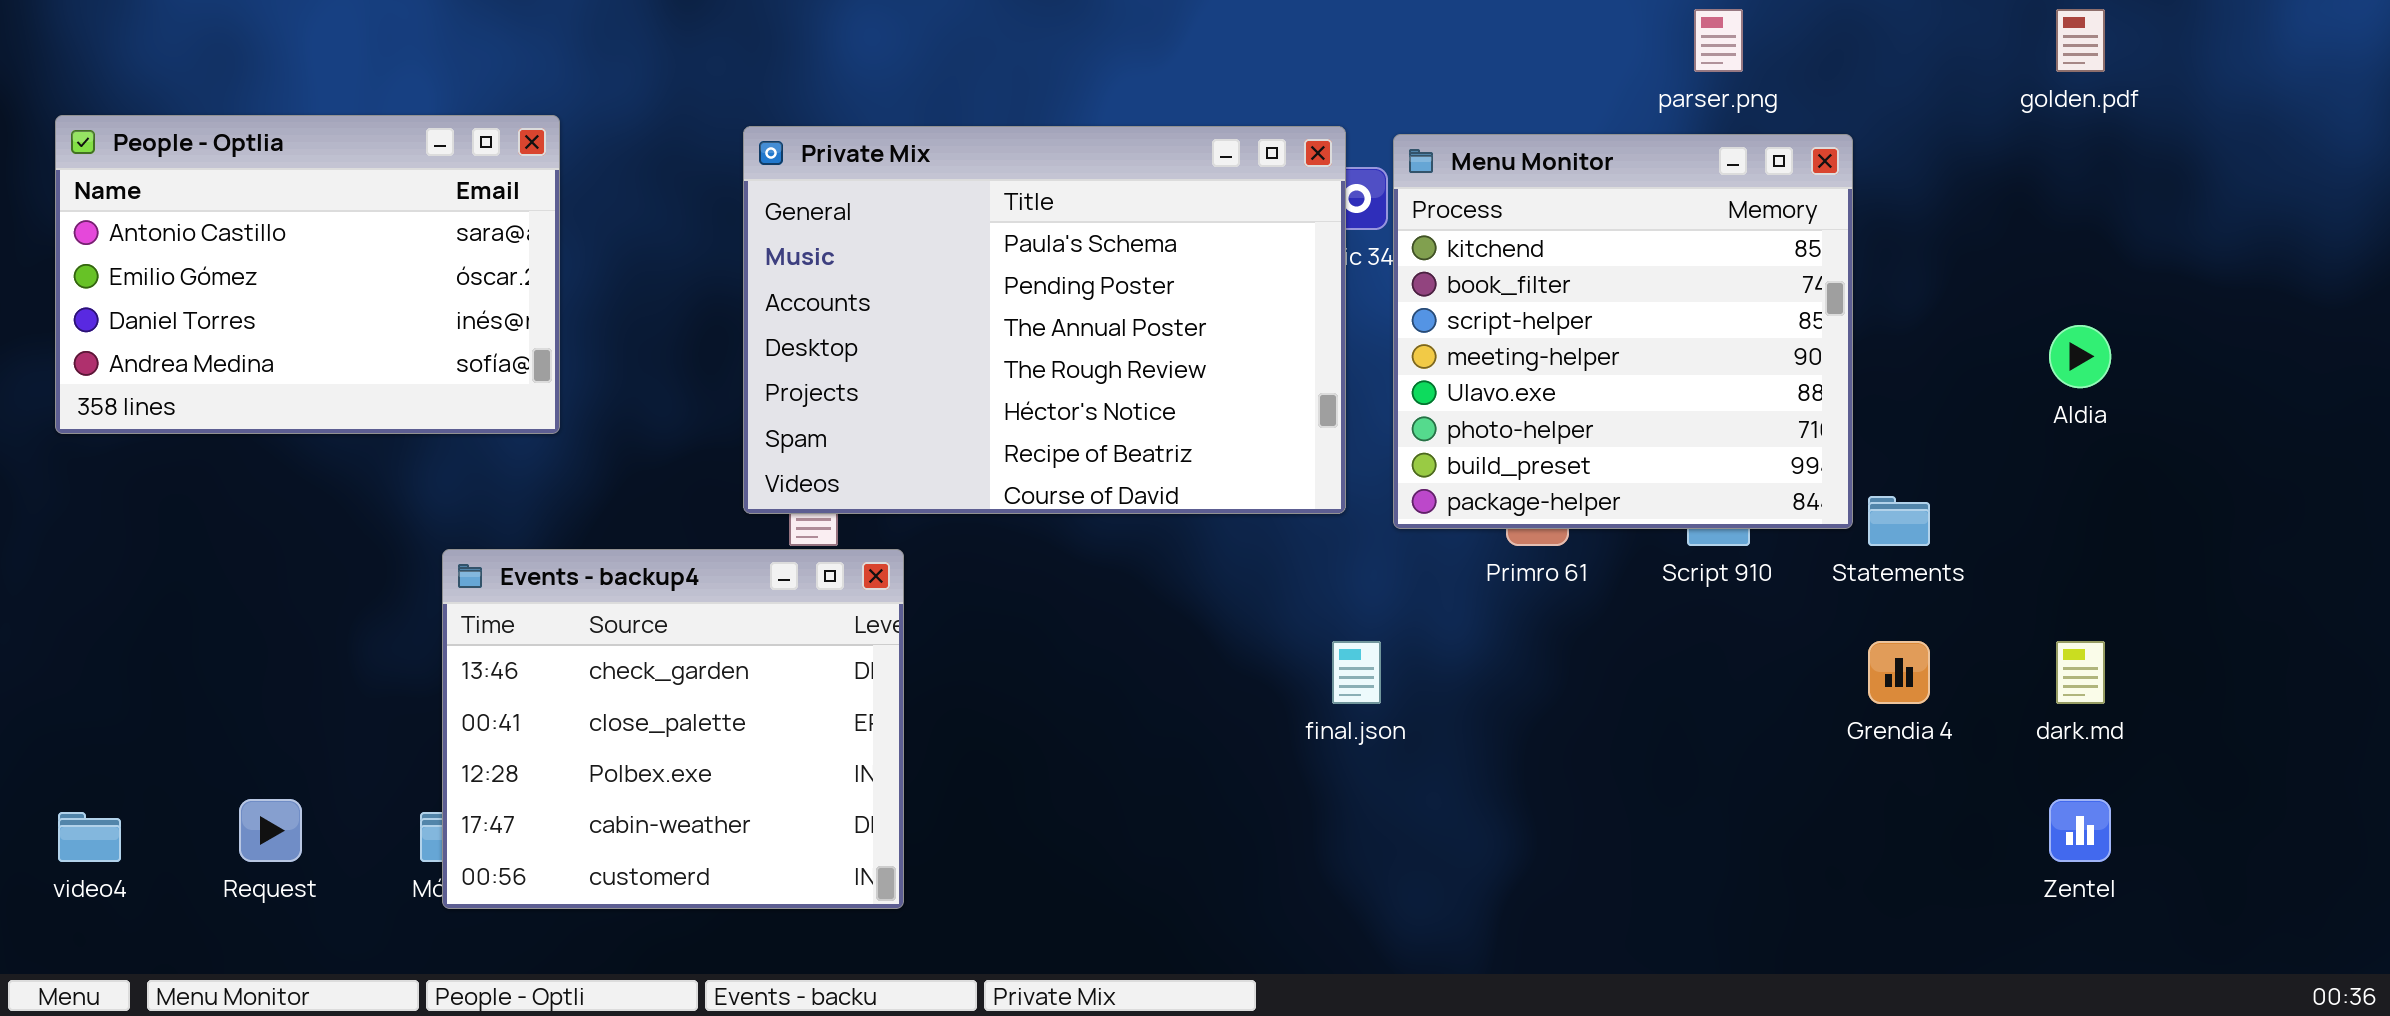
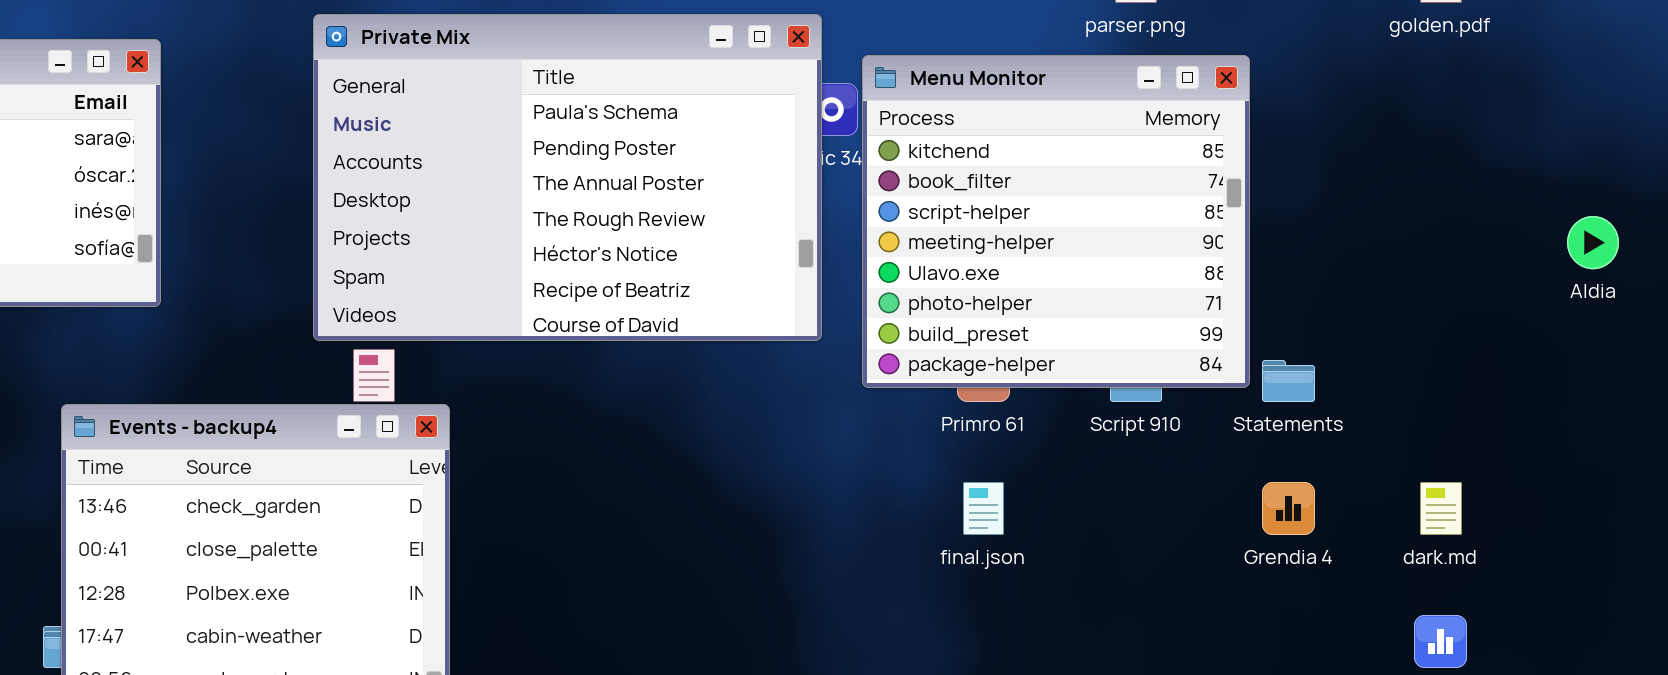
Private Mix: [743,126,1346,514] -> [313,14,822,341], moved
Aldia: [2049,325,2111,388] -> [1567,216,1619,269], moved
final.json: [1332,641,1381,704] -> [963,482,1004,535], moved

